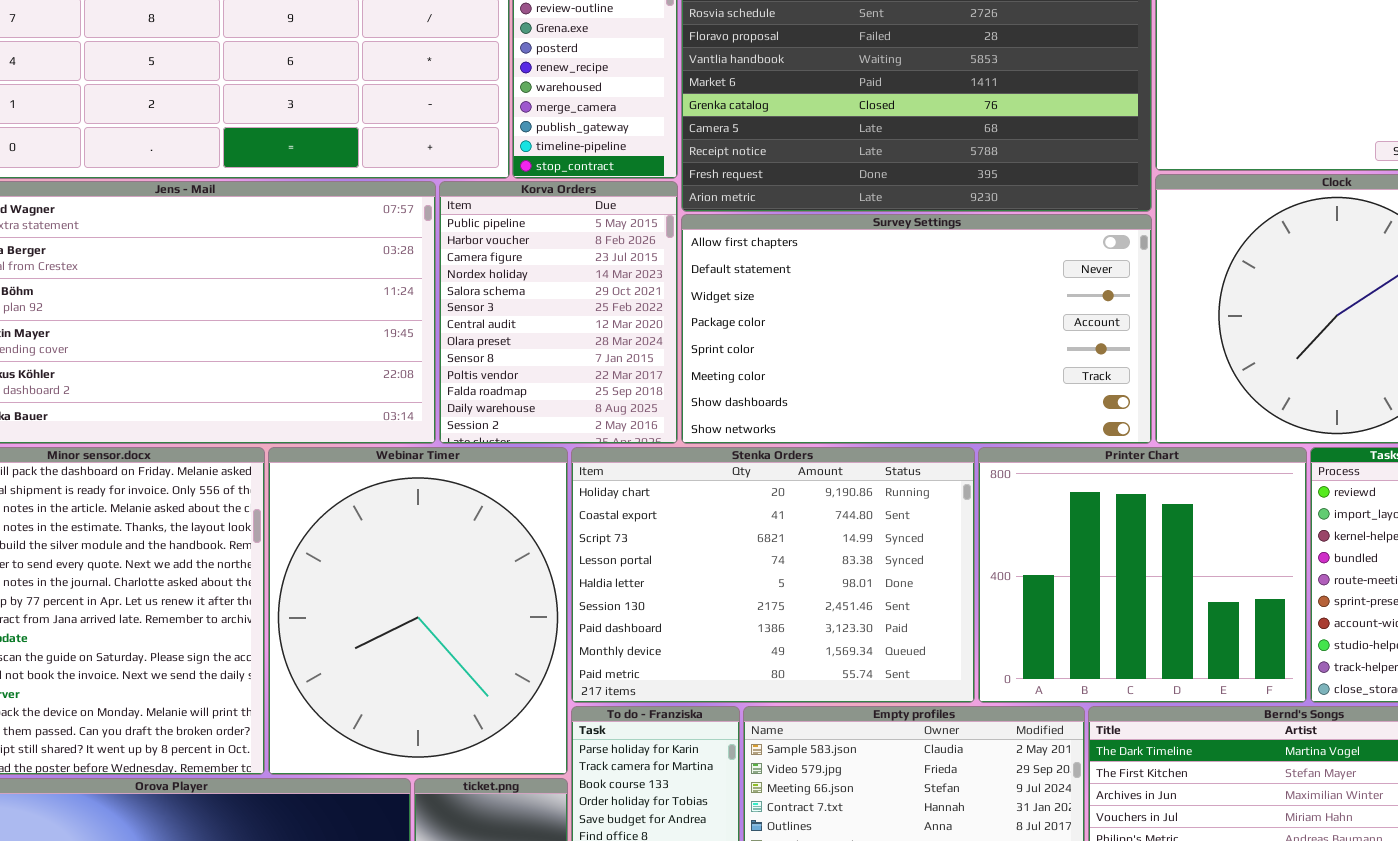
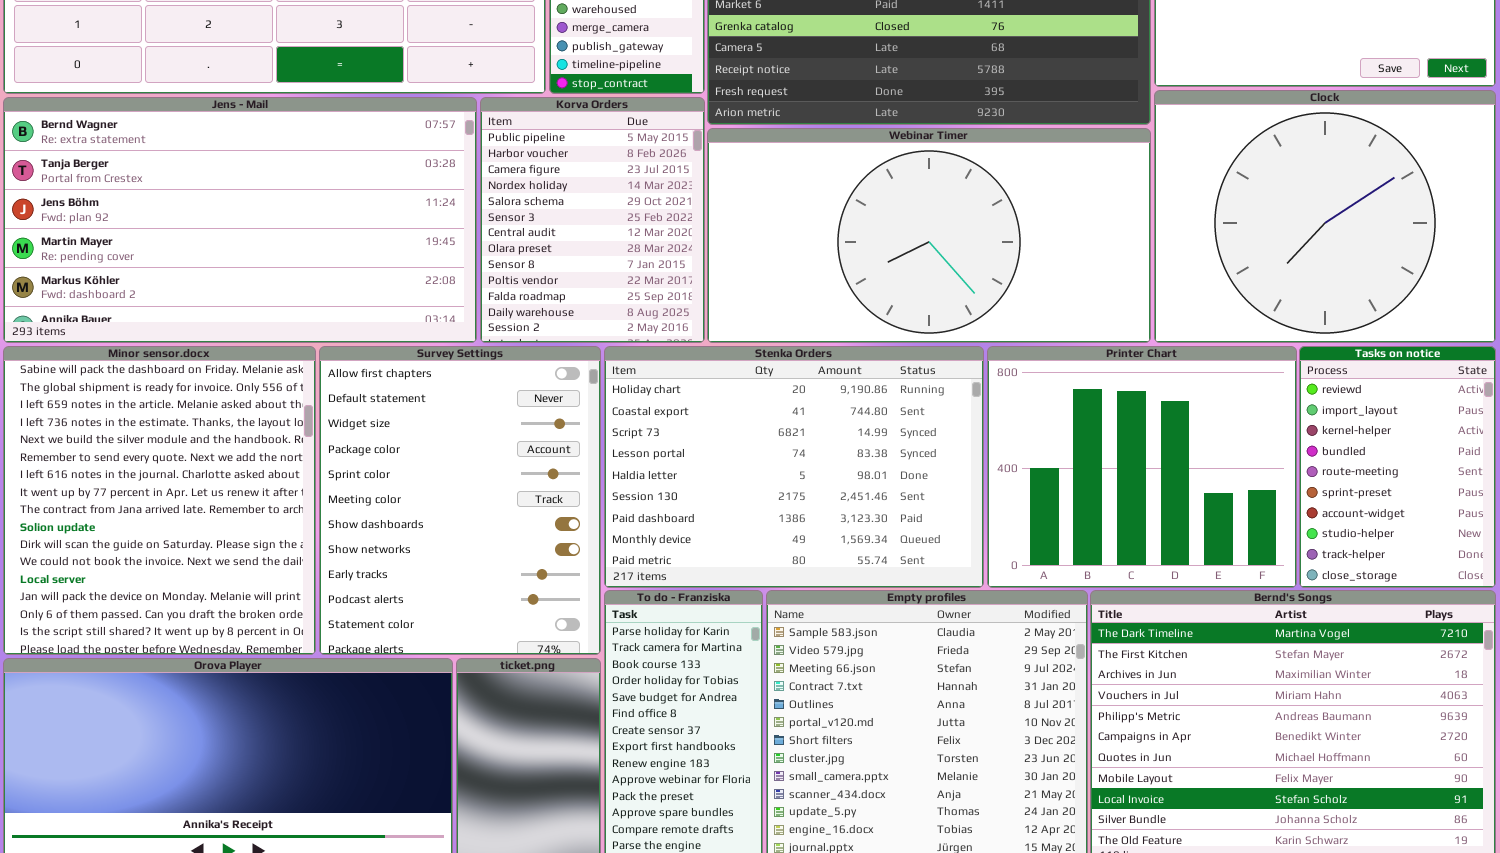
Survey Settings: [681,214,1152,444] -> [319,346,601,655], moved, resized
Webinar Timer: [268,447,568,775] -> [707,128,1151,343], moved, resized

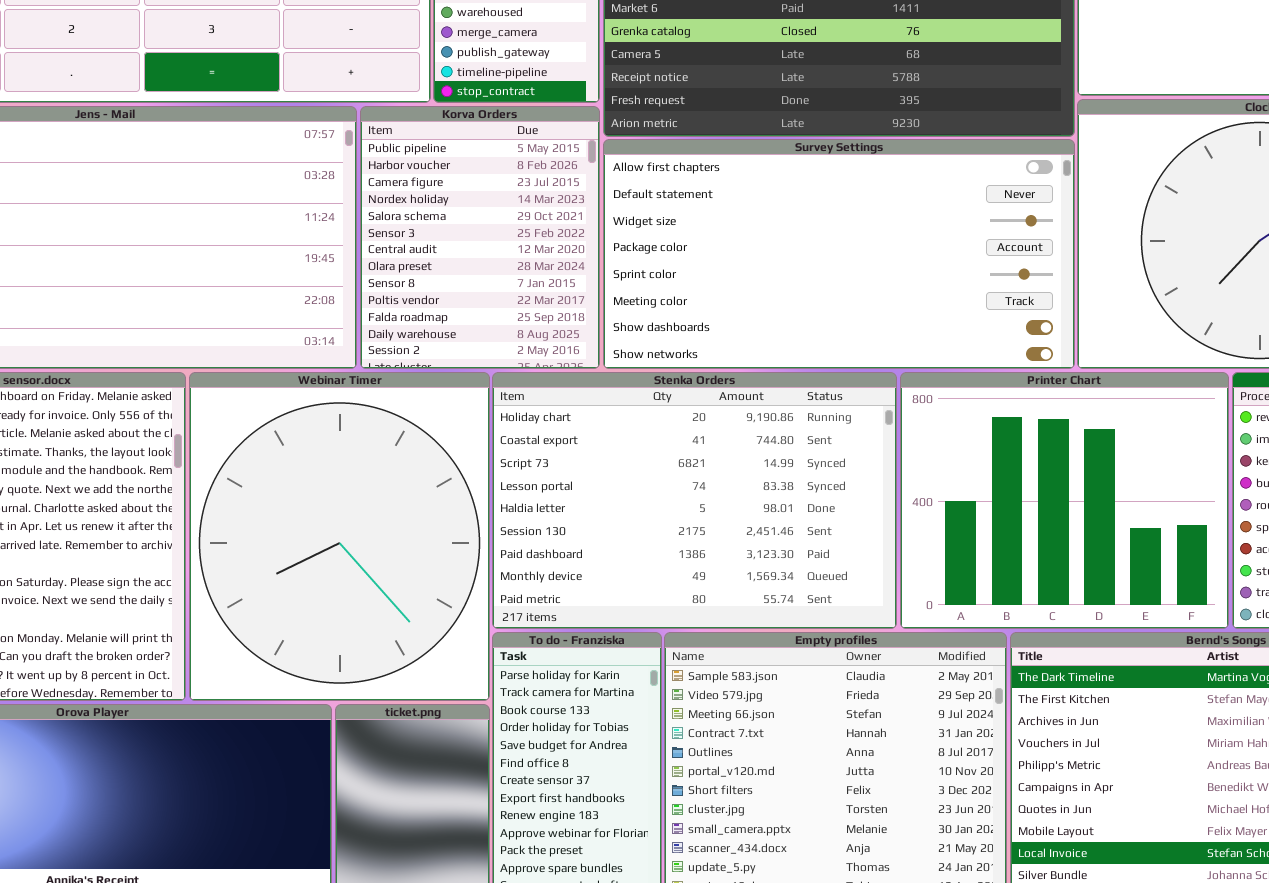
Webinar Timer: [707,128,1151,343] -> [189,372,490,701], moved, resized
Survey Settings: [319,346,601,655] -> [603,139,1075,369], moved, resized

